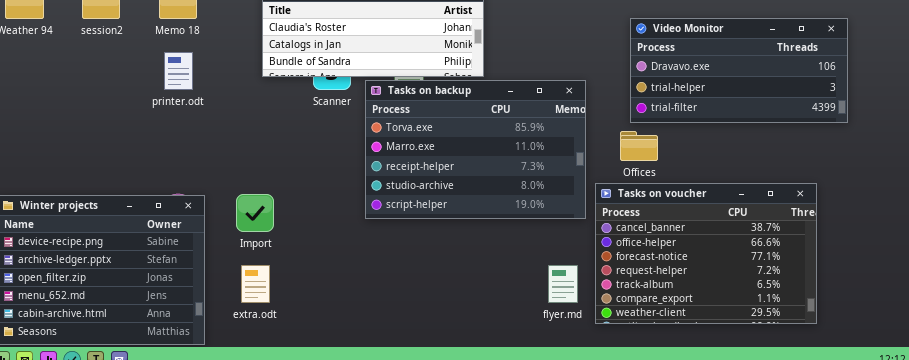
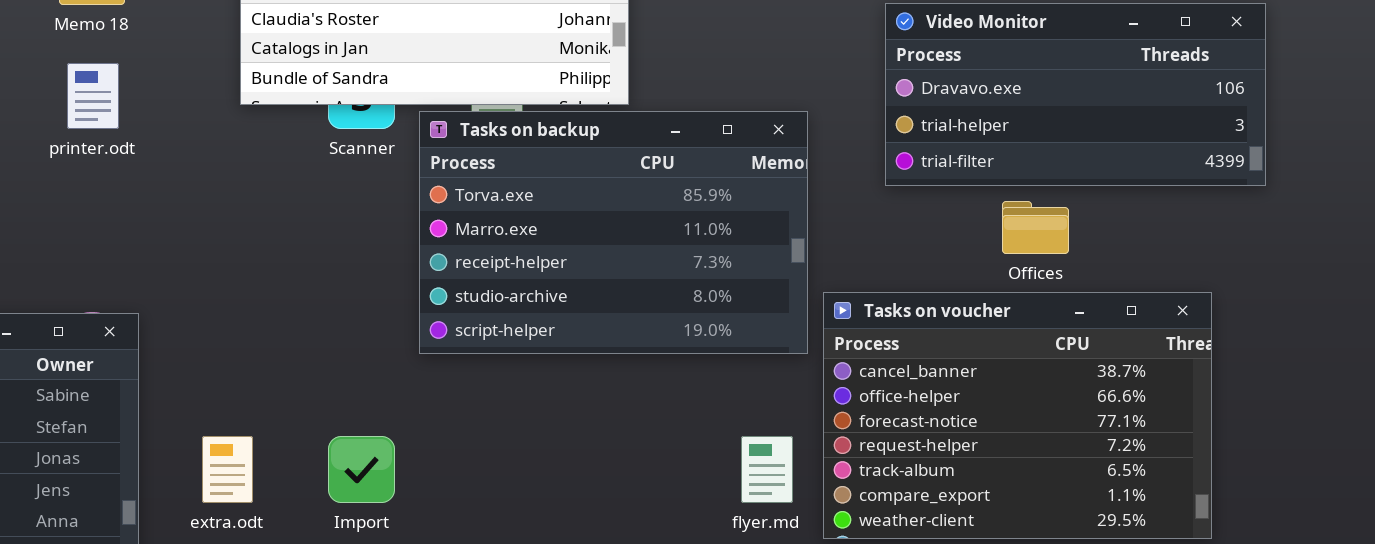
Offices: [620,131,658,161] -> [1002,201,1069,254], moved
Import: [236,194,274,232] -> [328,436,395,503], moved

